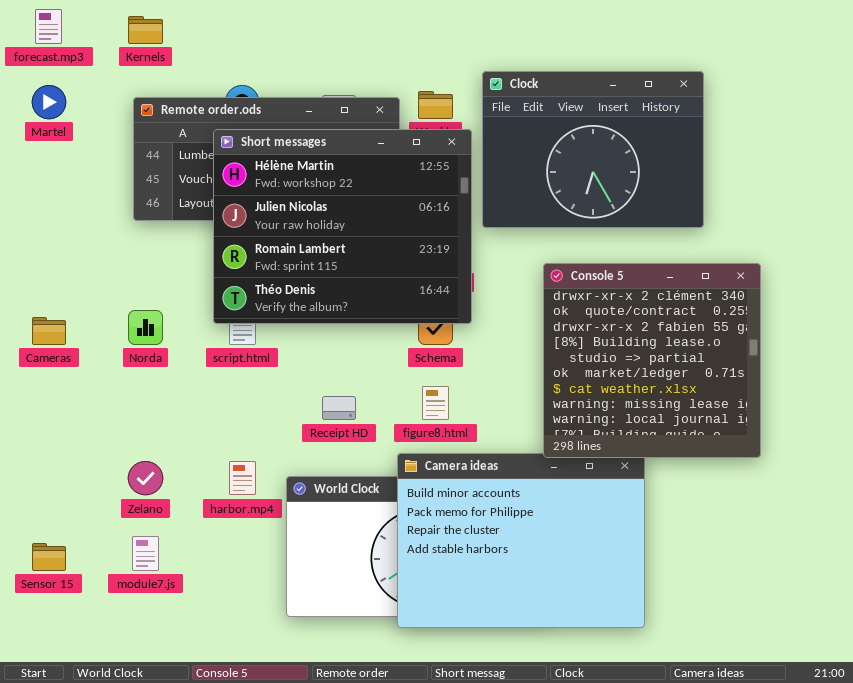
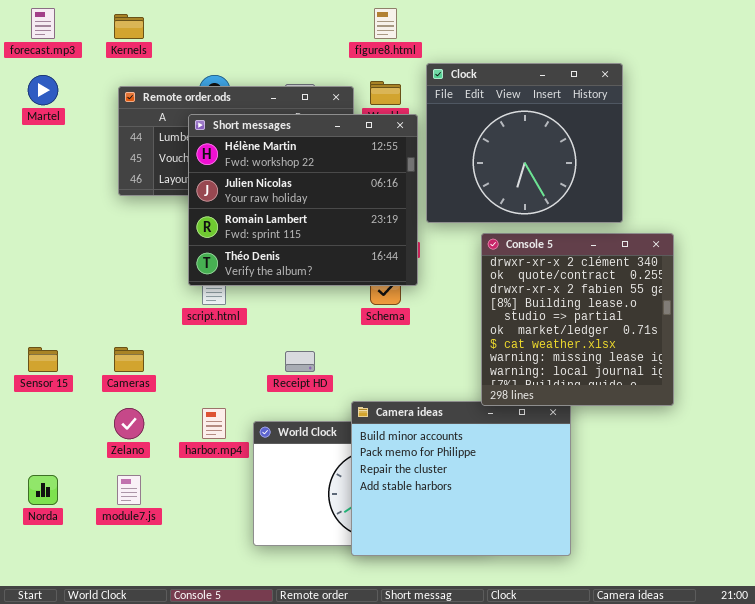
Clock: [482,71,704,228] -> [426,63,623,223], resized
Norda: [128,310,163,345] -> [28,475,58,505], moved
Cameras: [32,317,66,345] -> [114,347,144,372], moved
figure8.html: [422,386,449,420] -> [374,8,397,39], moved
Sensor 15: [32,543,66,571] -> [28,347,58,372], moved

